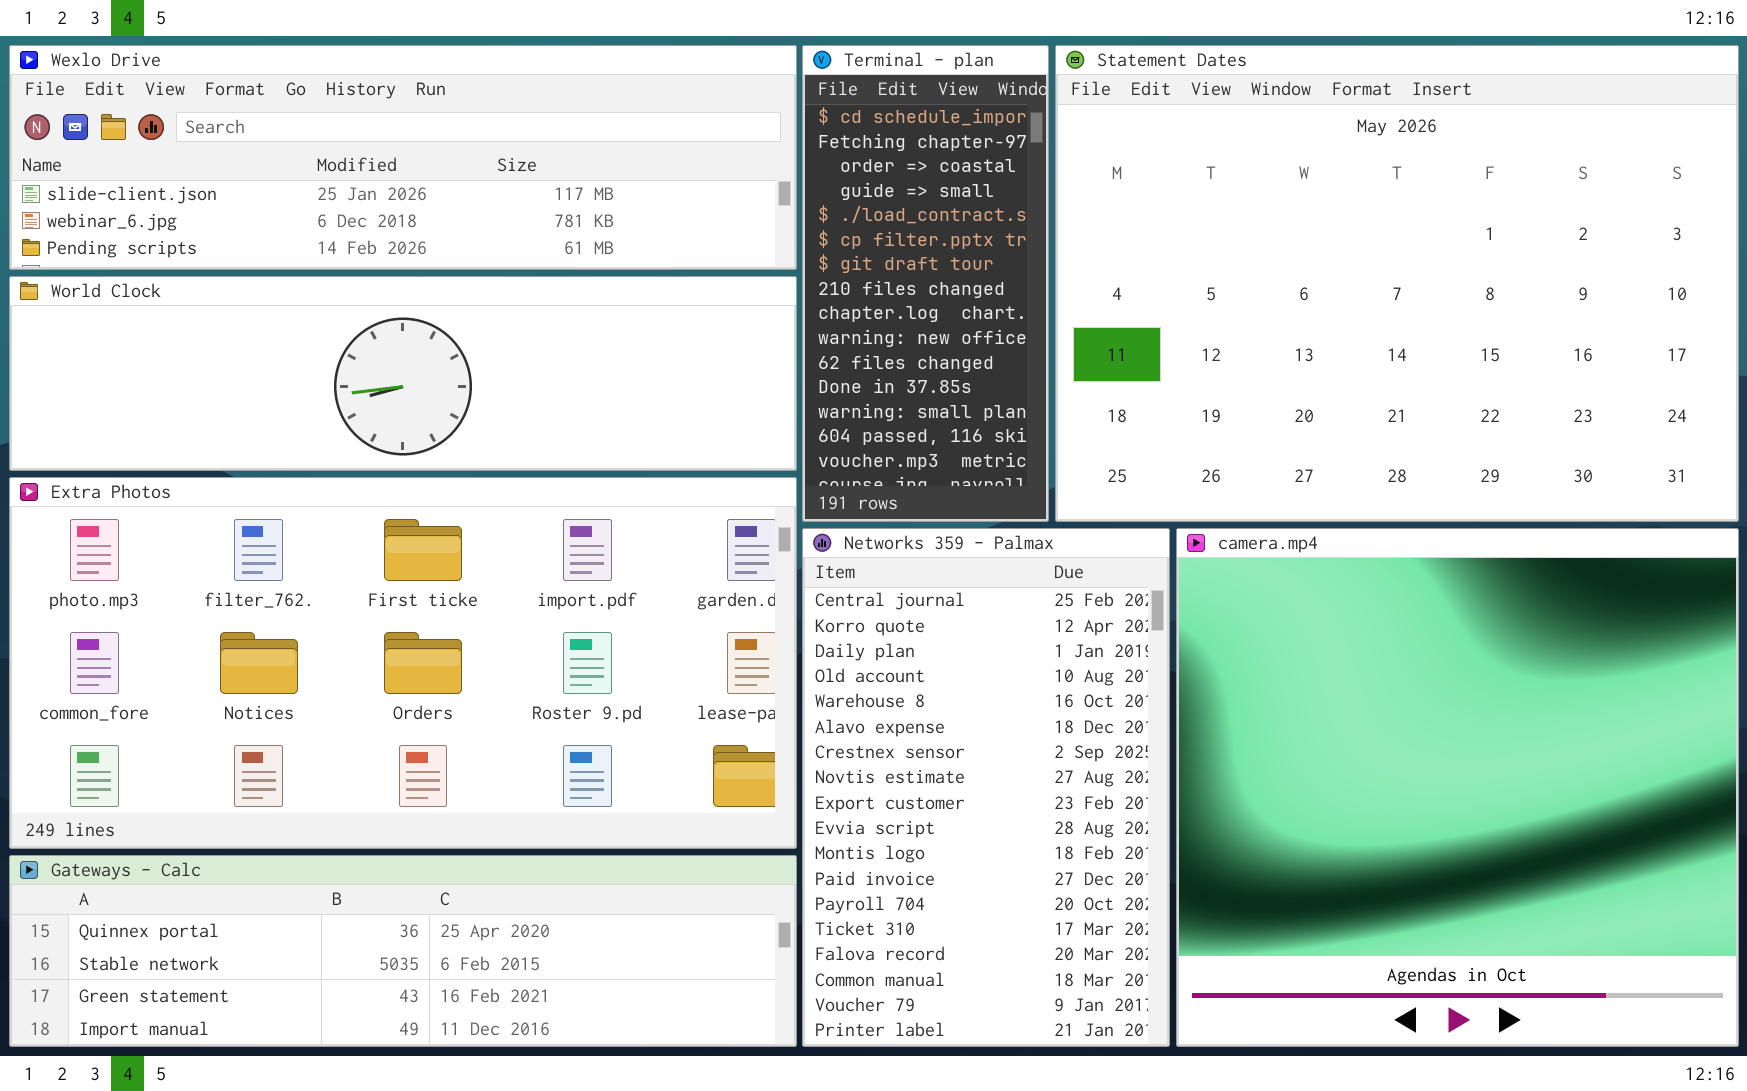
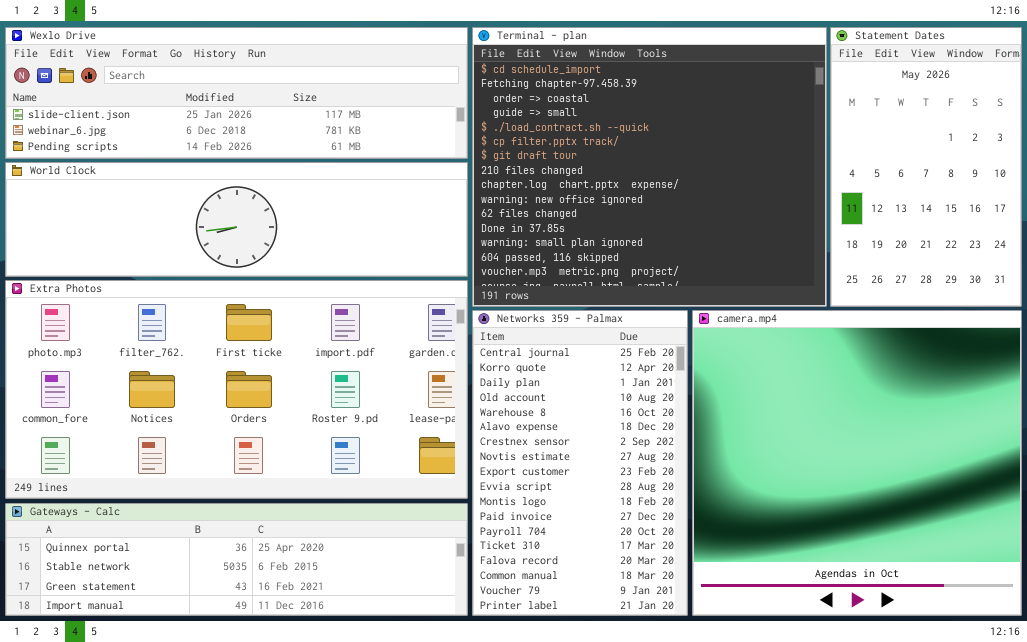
Terminal - plan: [802,45,1049,522] -> [472,27,827,307], resized
Statement Dates: [1055,45,1739,522] -> [830,27,1022,307], resized

